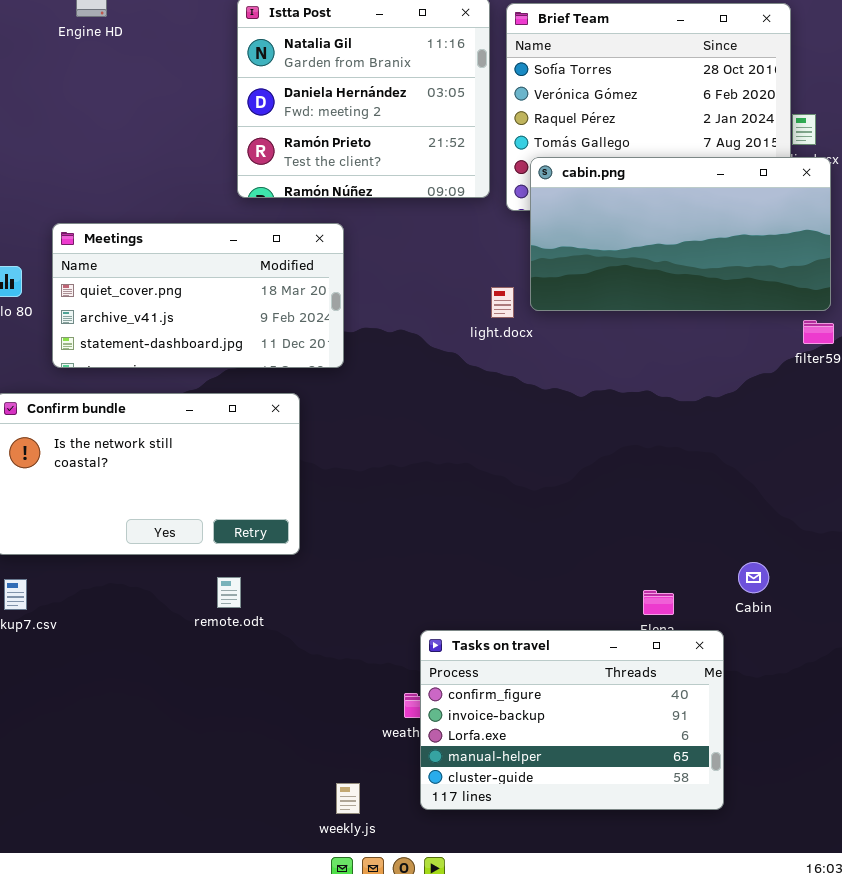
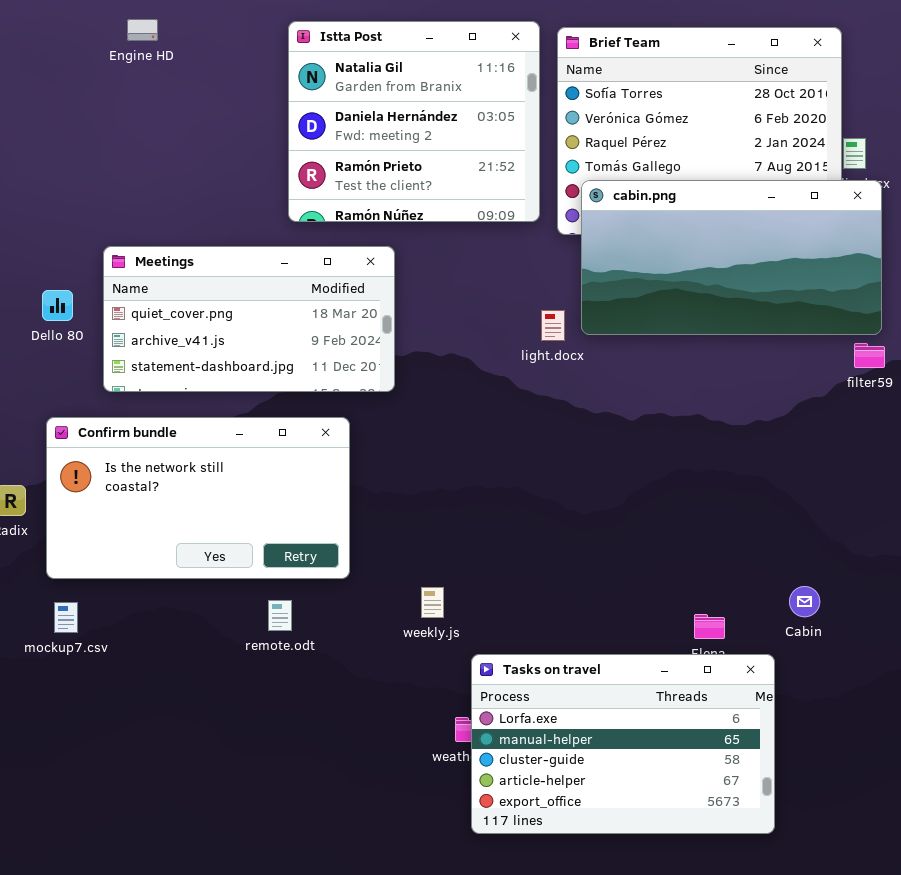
Tasks on travel: [420,630,724,810] -> [471,654,775,834], scrolled down 2 rows
weekly.js: [336,783,360,814] -> [421,587,444,618], moved

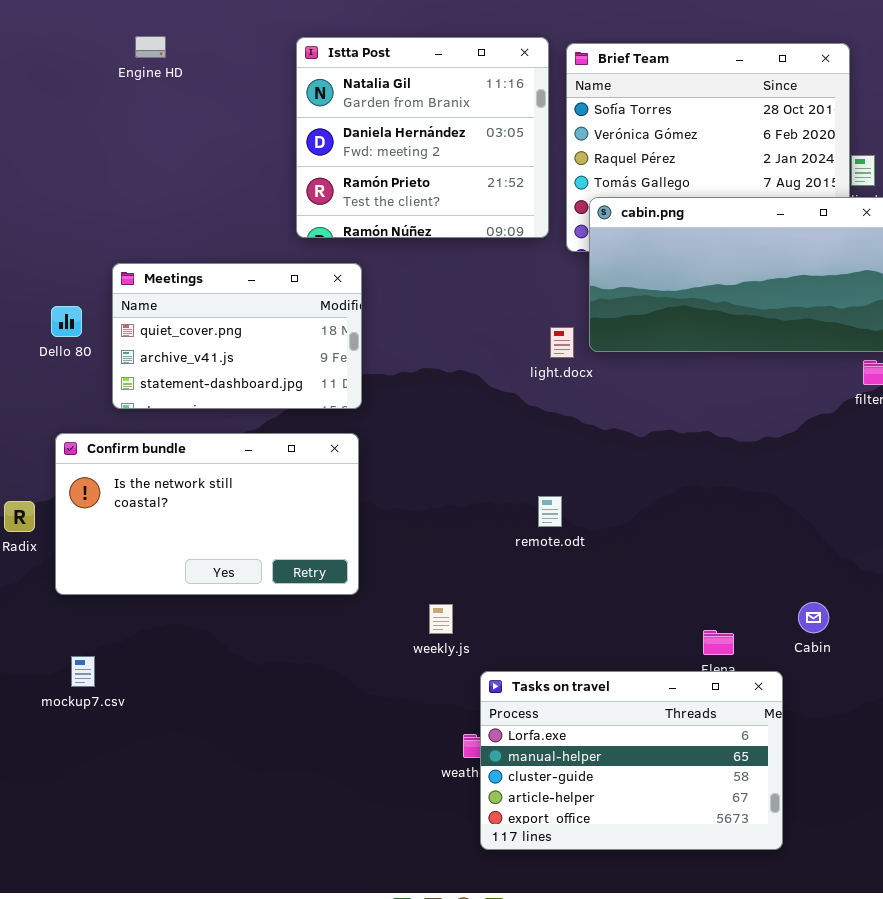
Meetings: [103,246,395,392] -> [112,263,362,409], resized
remote.odt: [268,600,292,631] -> [538,496,562,527], moved
mockup7.csv: [54,602,78,633] -> [71,656,95,687], moved

